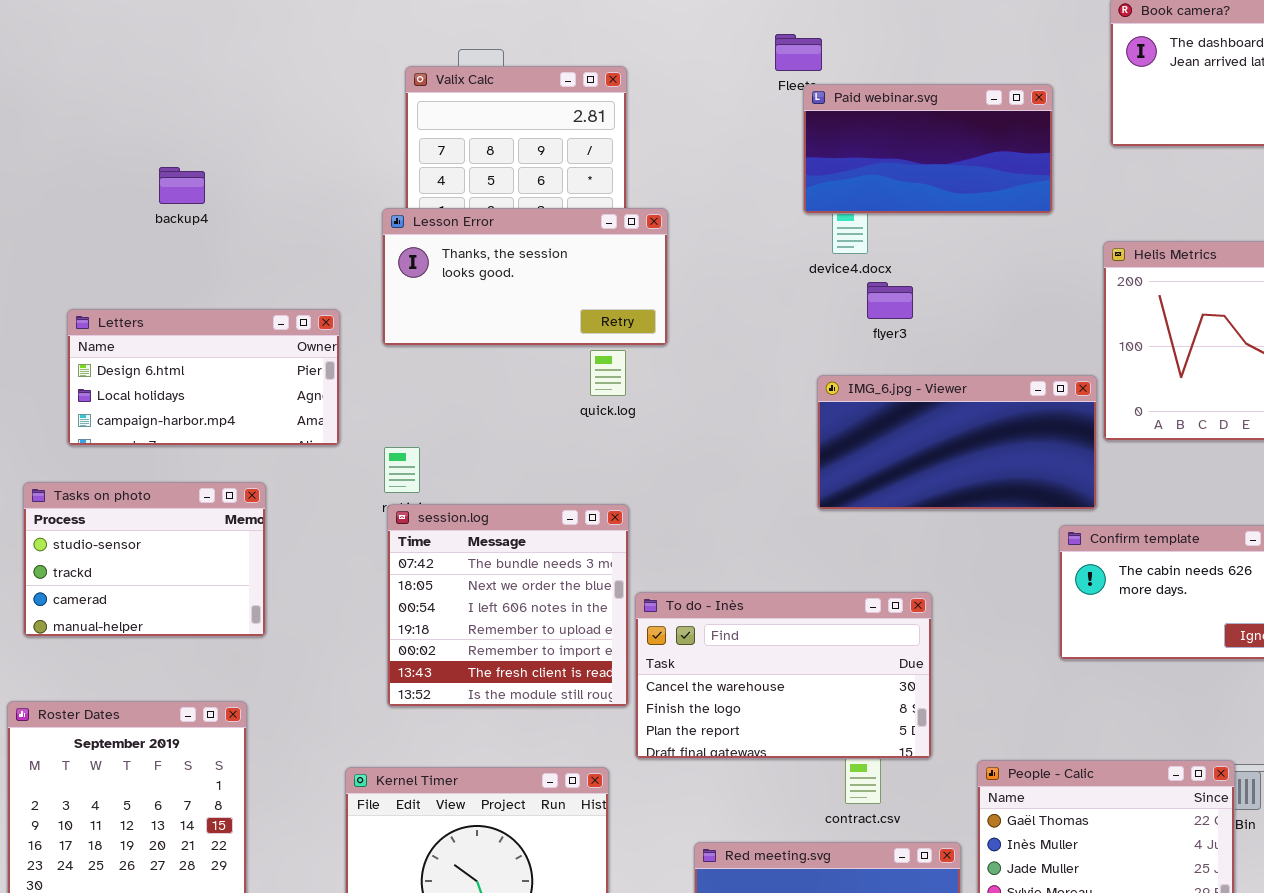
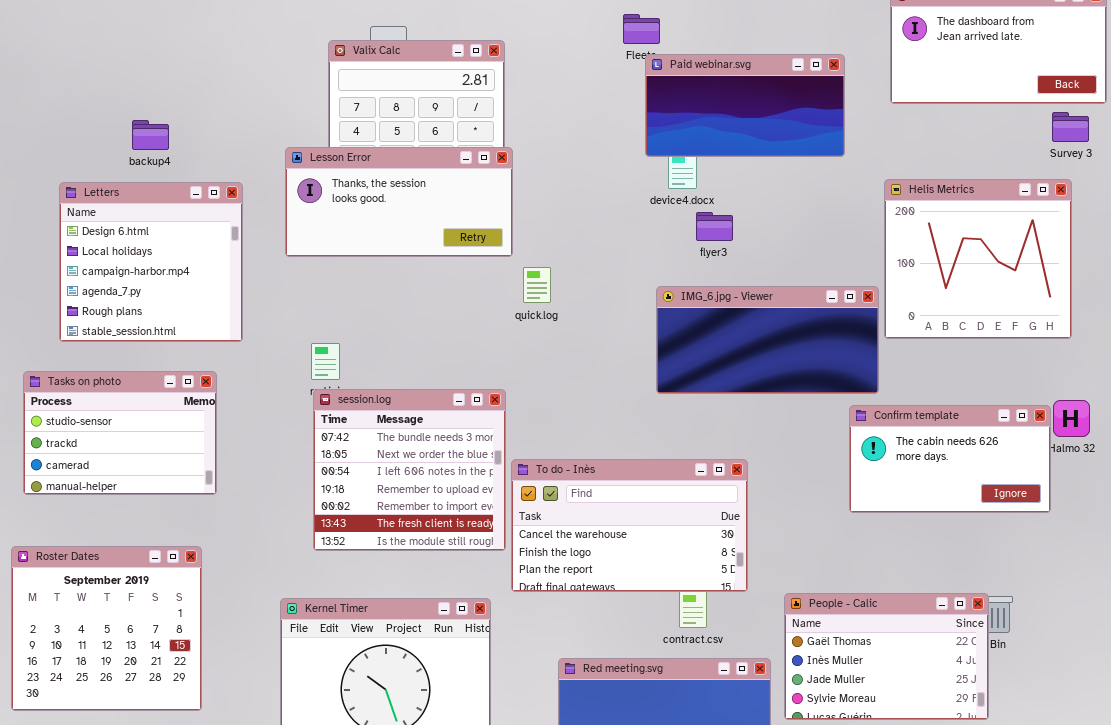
Lesson Error: [382,208,668,346] -> [285,147,513,257], moved
Letters: [67,309,340,446] -> [59,182,243,342], resized
quick.log: [590,350,626,396] -> [523,267,551,303], moved

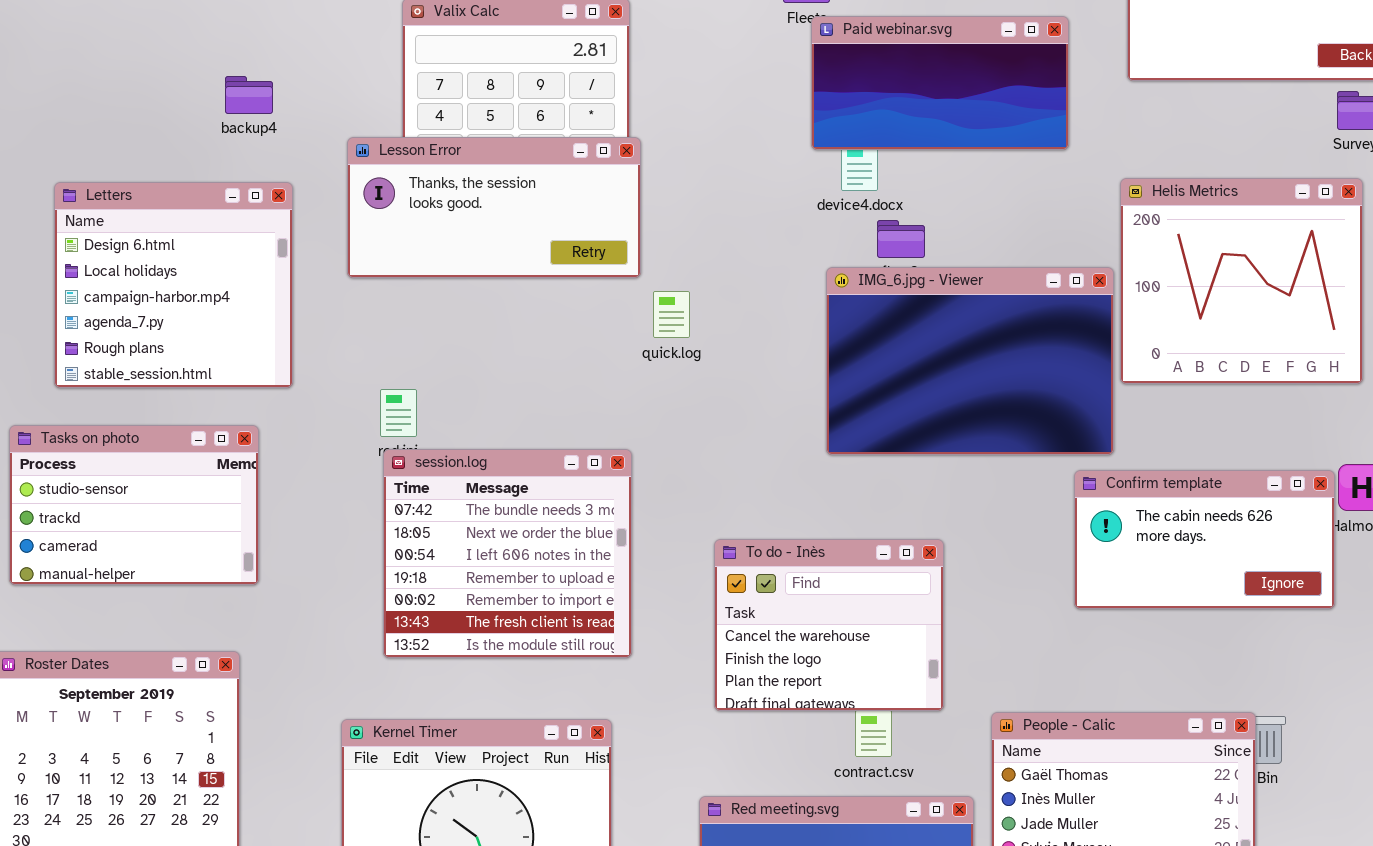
backup4: [132,120,169,150] -> [225,76,273,114], moved
IMG_6.jpg - Viewer: [656,286,879,394] -> [826,267,1114,455], resized
To do - Inès: [511,459,748,592] -> [714,539,944,711], resized

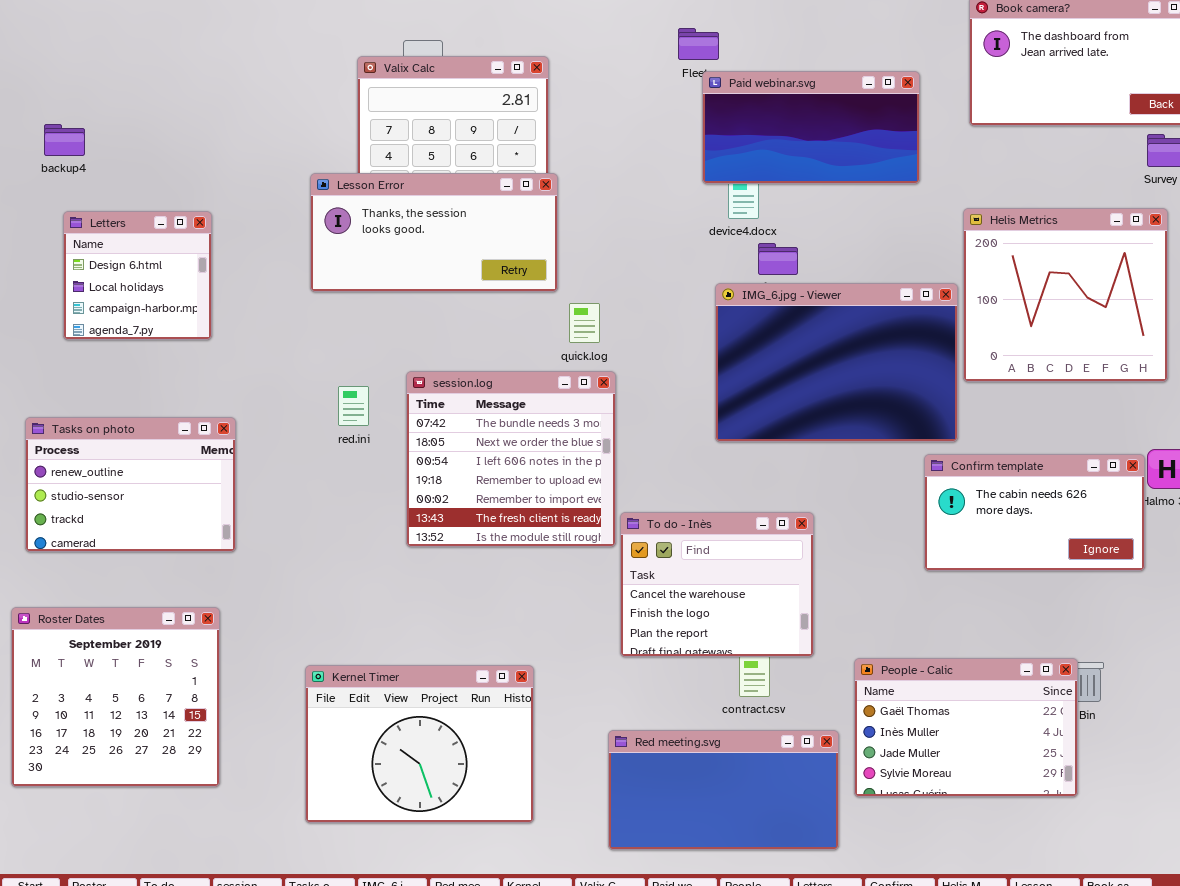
backup4: [225,76,273,114] -> [44,124,85,156], moved
Letters: [54,182,293,388] -> [63,211,212,340], resized
Tasks on photo: [9,425,259,585] -> [25,417,236,552], scrolled up 1 row
session.log: [383,449,632,658] -> [406,371,616,547], moved

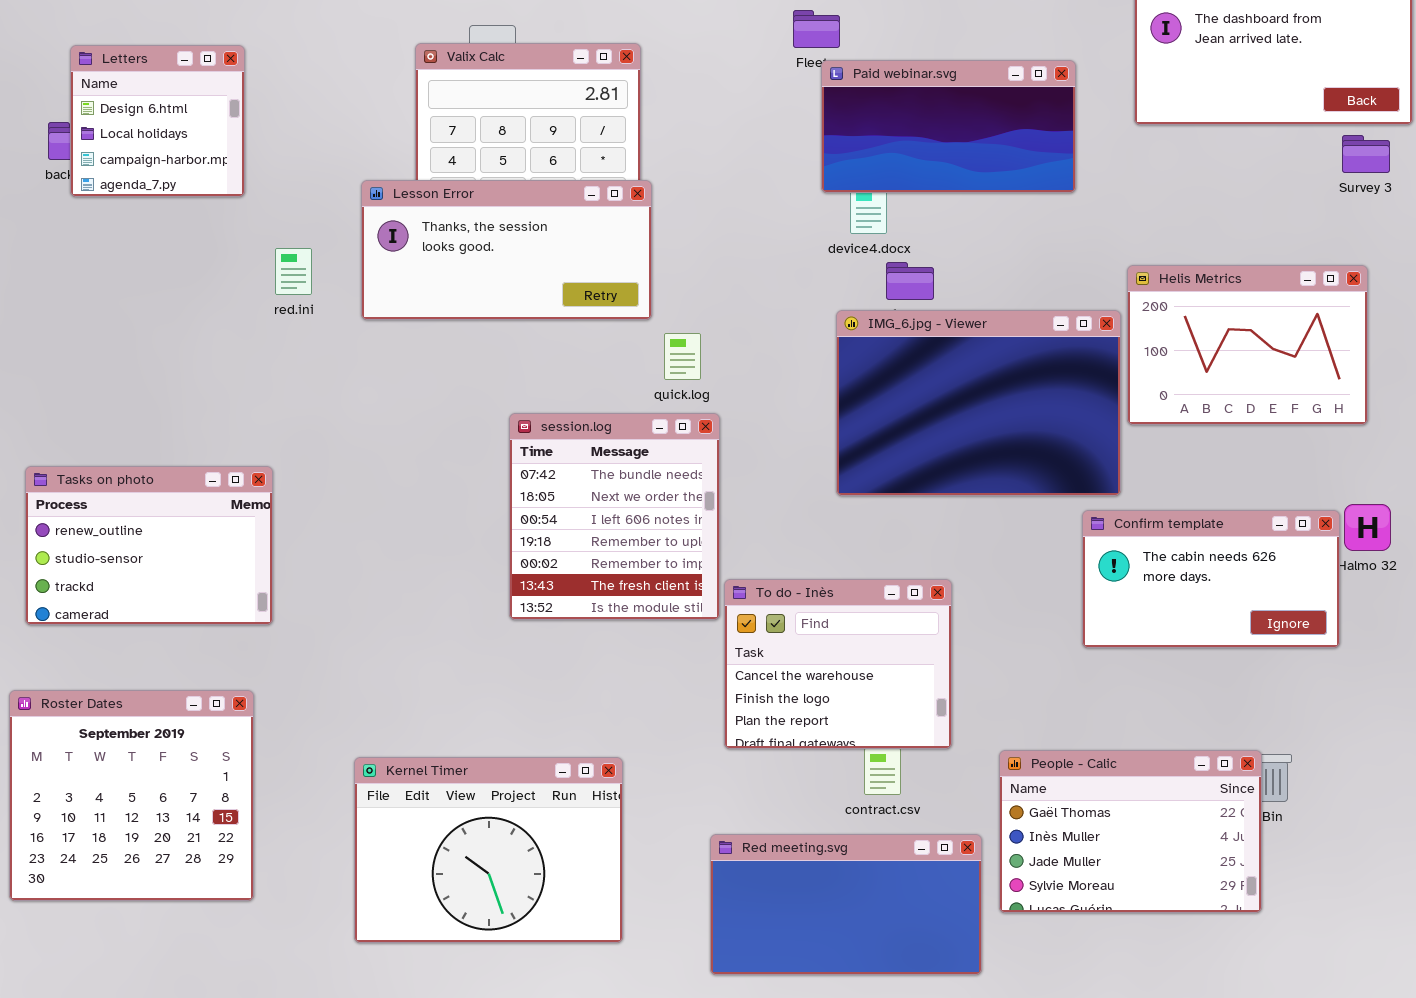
Helis Metrics: [963,208,1168,382] -> [1127,265,1368,425], resized
Letters: [63,211,212,340] -> [70,45,245,197], moved
session.log: [406,371,616,547] -> [509,413,720,620], resized
red.ini: [338,386,369,426] -> [275,248,312,295], moved

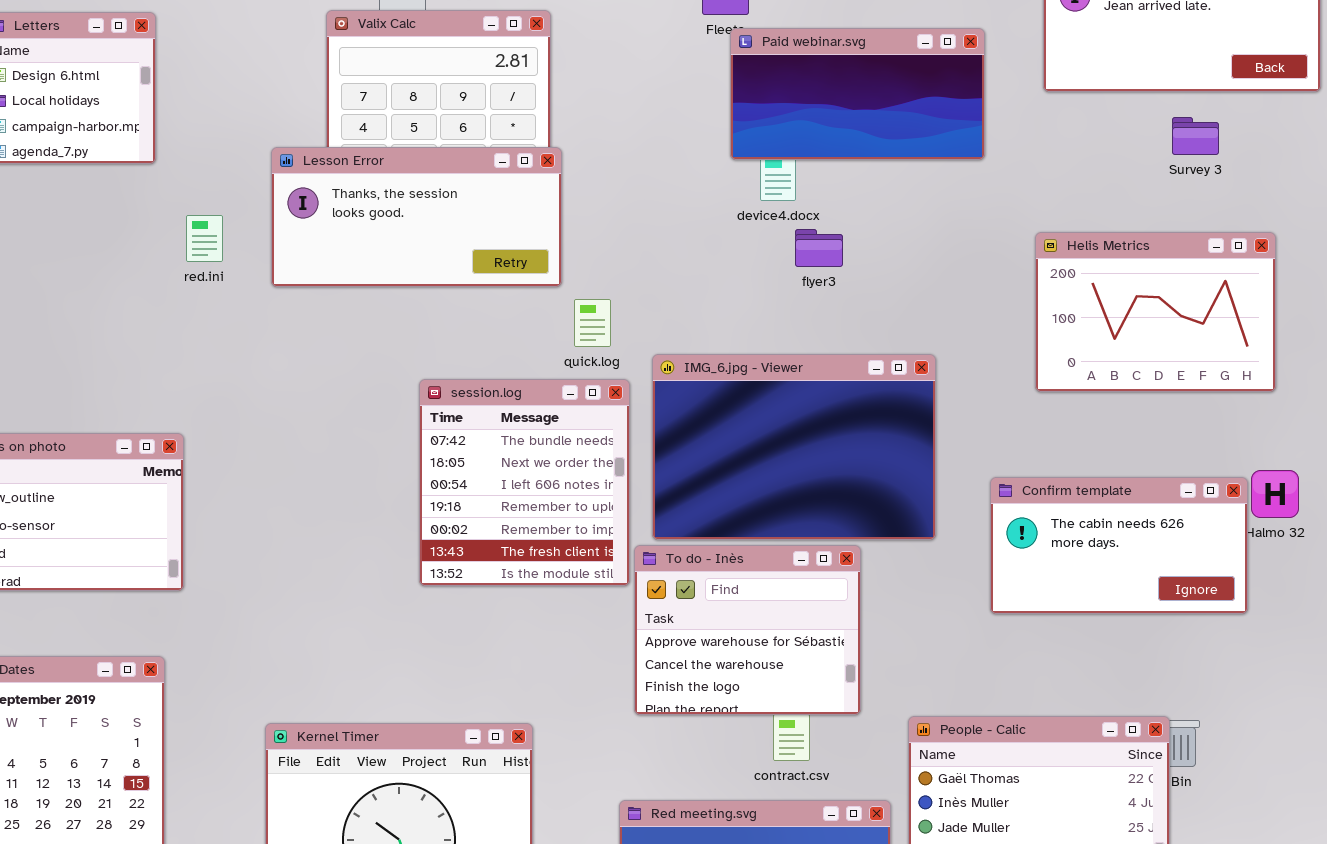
Survey 3: [1342,135,1390,173] -> [1172,117,1219,155], moved
IMG_6.jpg - Viewer: [836,310,1121,496] -> [652,354,936,540], moved
To do - Inès: [724,579,952,749] -> [634,545,861,715], scrolled up 1 row

